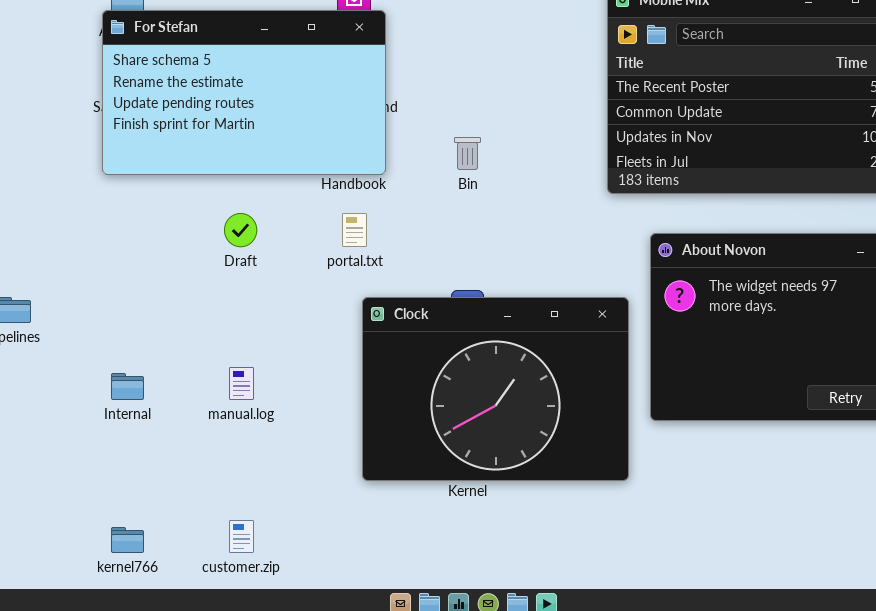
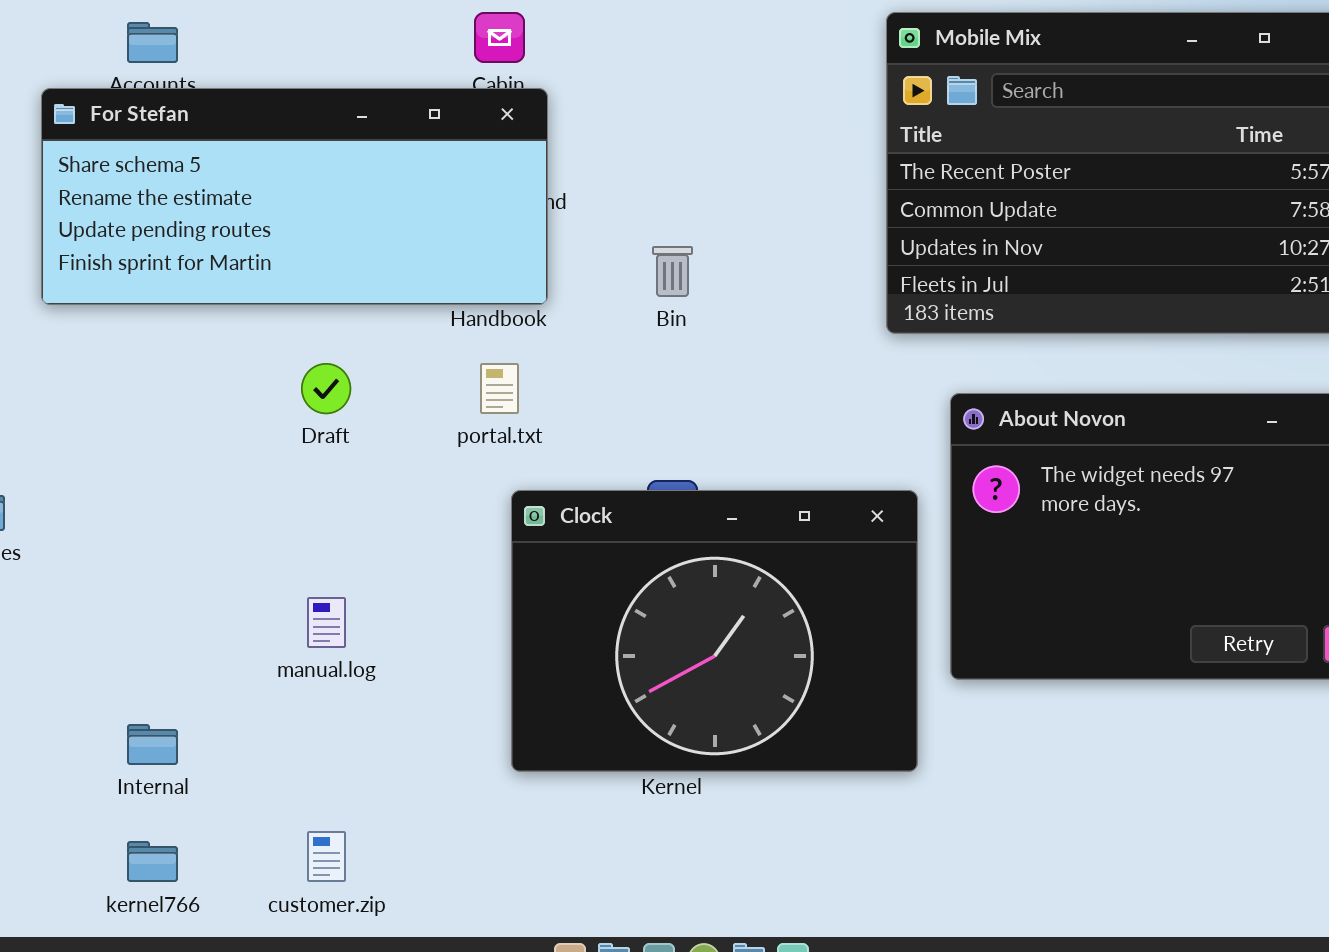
For Stefan: [102,10,386,175] -> [41,88,548,305], resized
Internal: [111,373,144,400] -> [127,724,178,765], moved

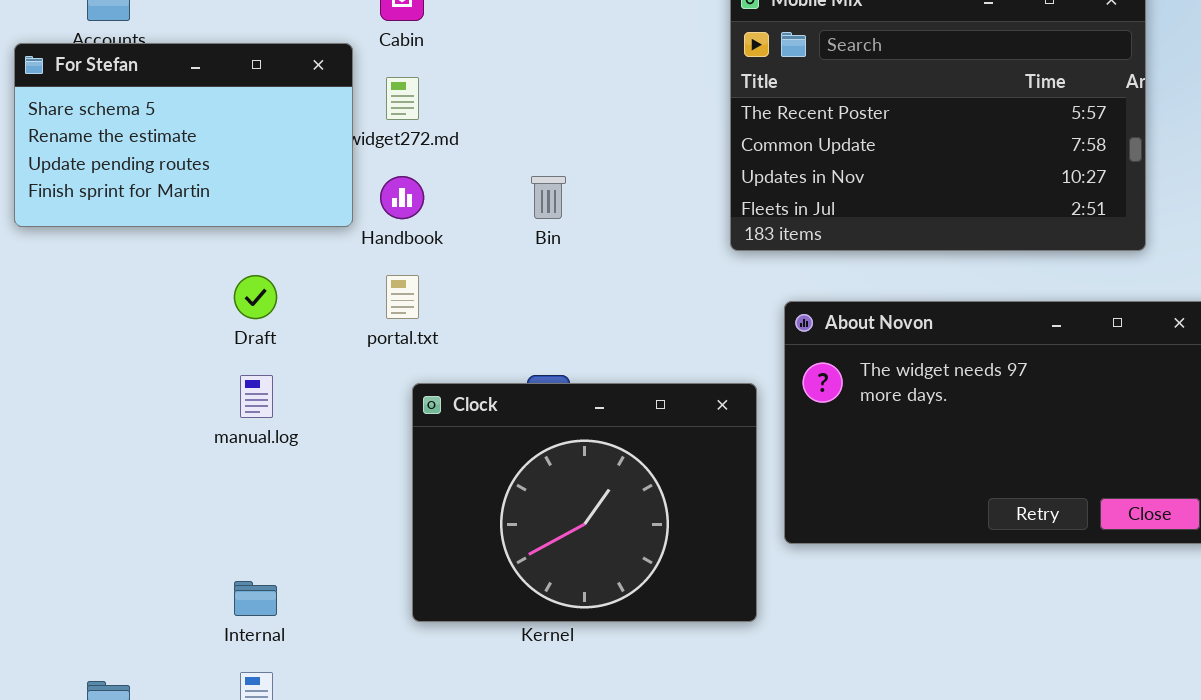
For Stefan: [41,88,548,305] -> [14,43,353,227], resized
manual.log: [307,597,346,648] -> [240,375,273,418], moved
Internal: [127,724,178,765] -> [234,581,277,616], moved

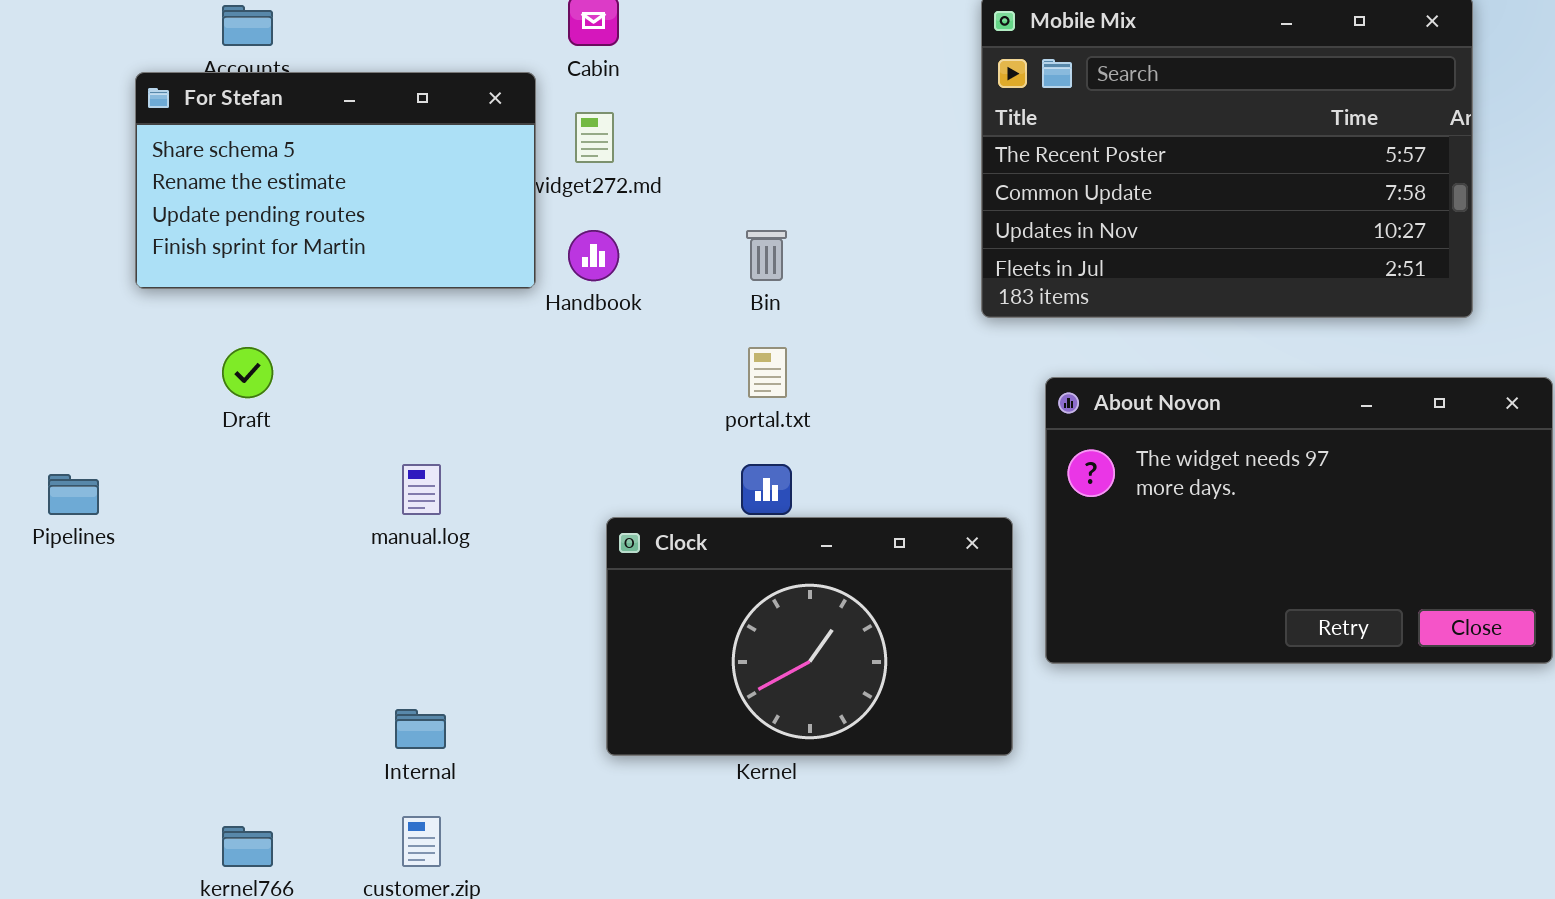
Draft: [234,275,277,319] -> [222,347,273,398], moved
portal.txt: [386,275,419,319] -> [748,347,787,398], moved
Clock: [412,383,757,622] -> [606,517,1013,756], resized

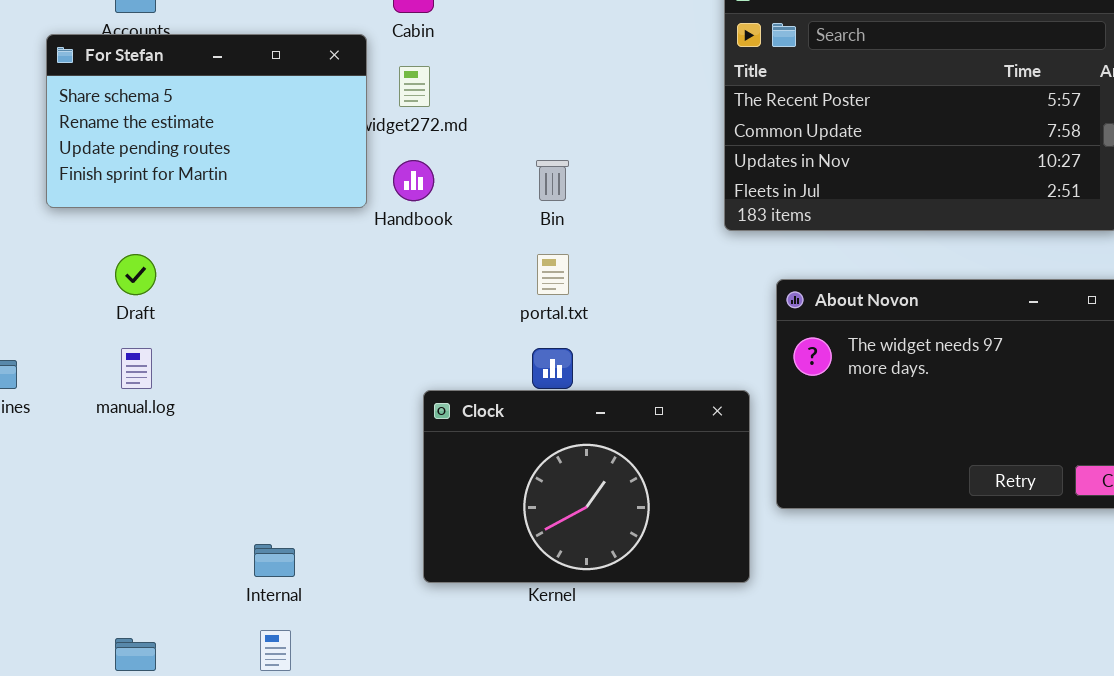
manual.log: [402,464,441,515] -> [121,348,152,389], moved

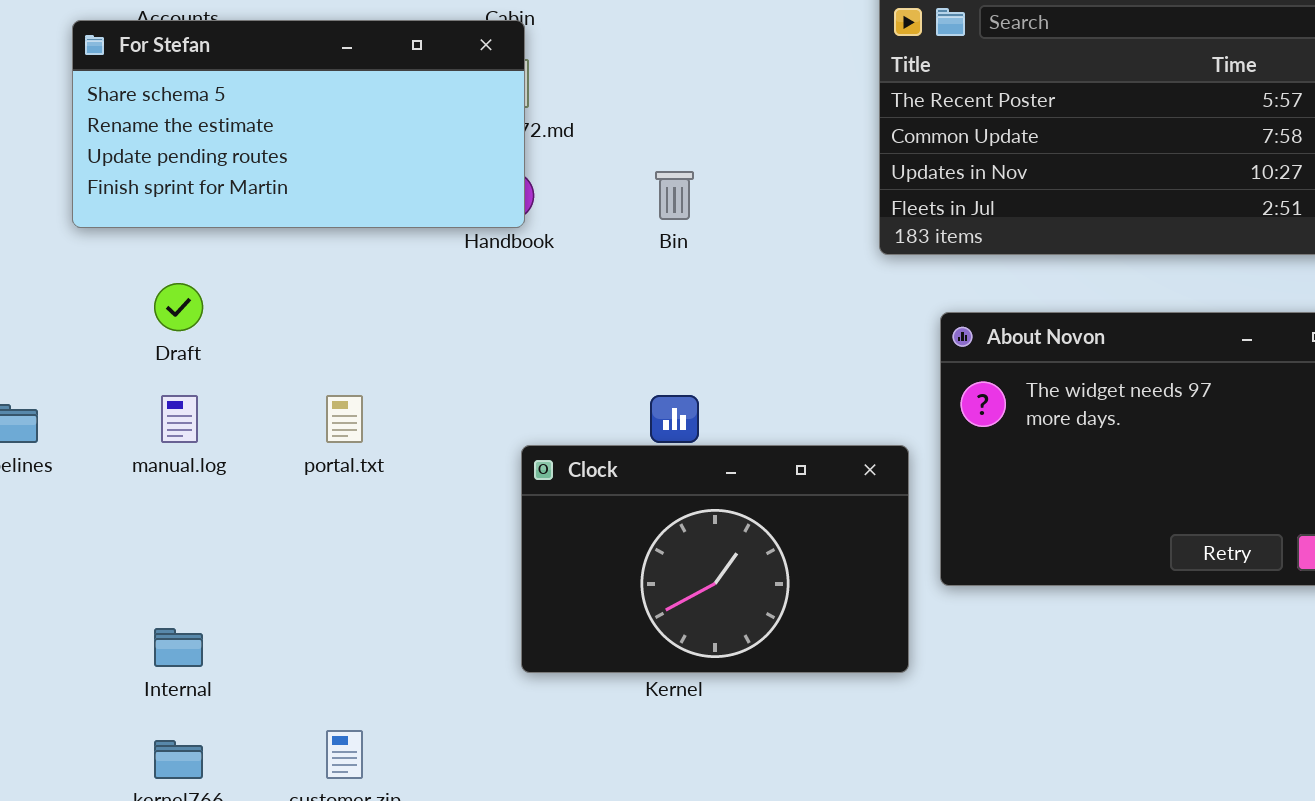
For Stefan: [46,34,367,208] -> [72,20,525,228], resized
portal.txt: [537,254,569,295] -> [326,395,363,443], moved
Internal: [254,544,295,577] -> [154,628,203,667], moved

